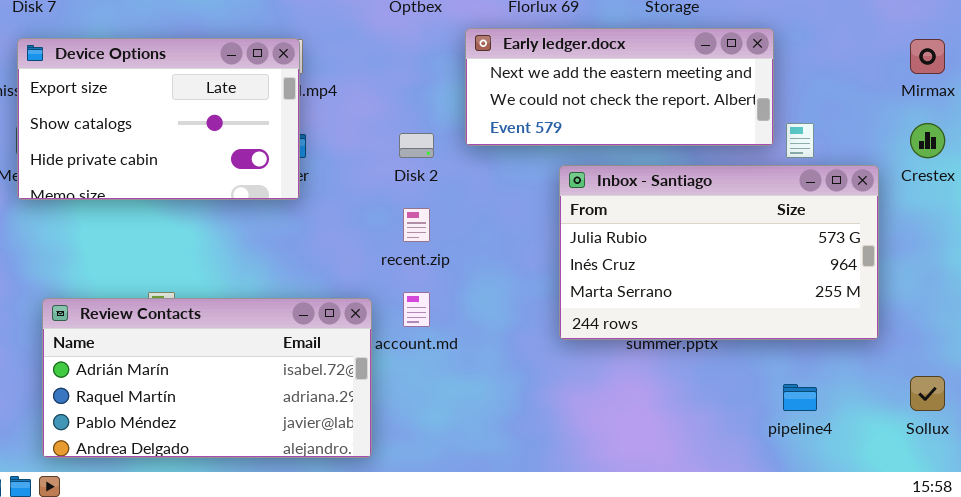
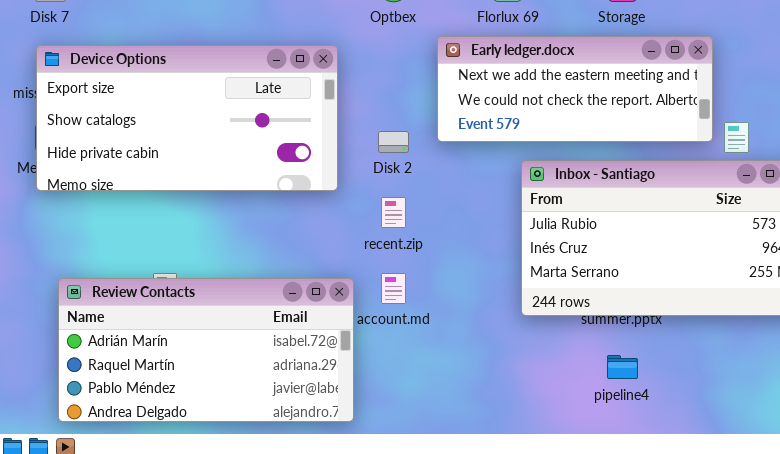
Device Options: [17,38,300,200] -> [36,45,338,191], resized
pipeline4: [783,384,817,411] -> [607,355,638,379], moved

